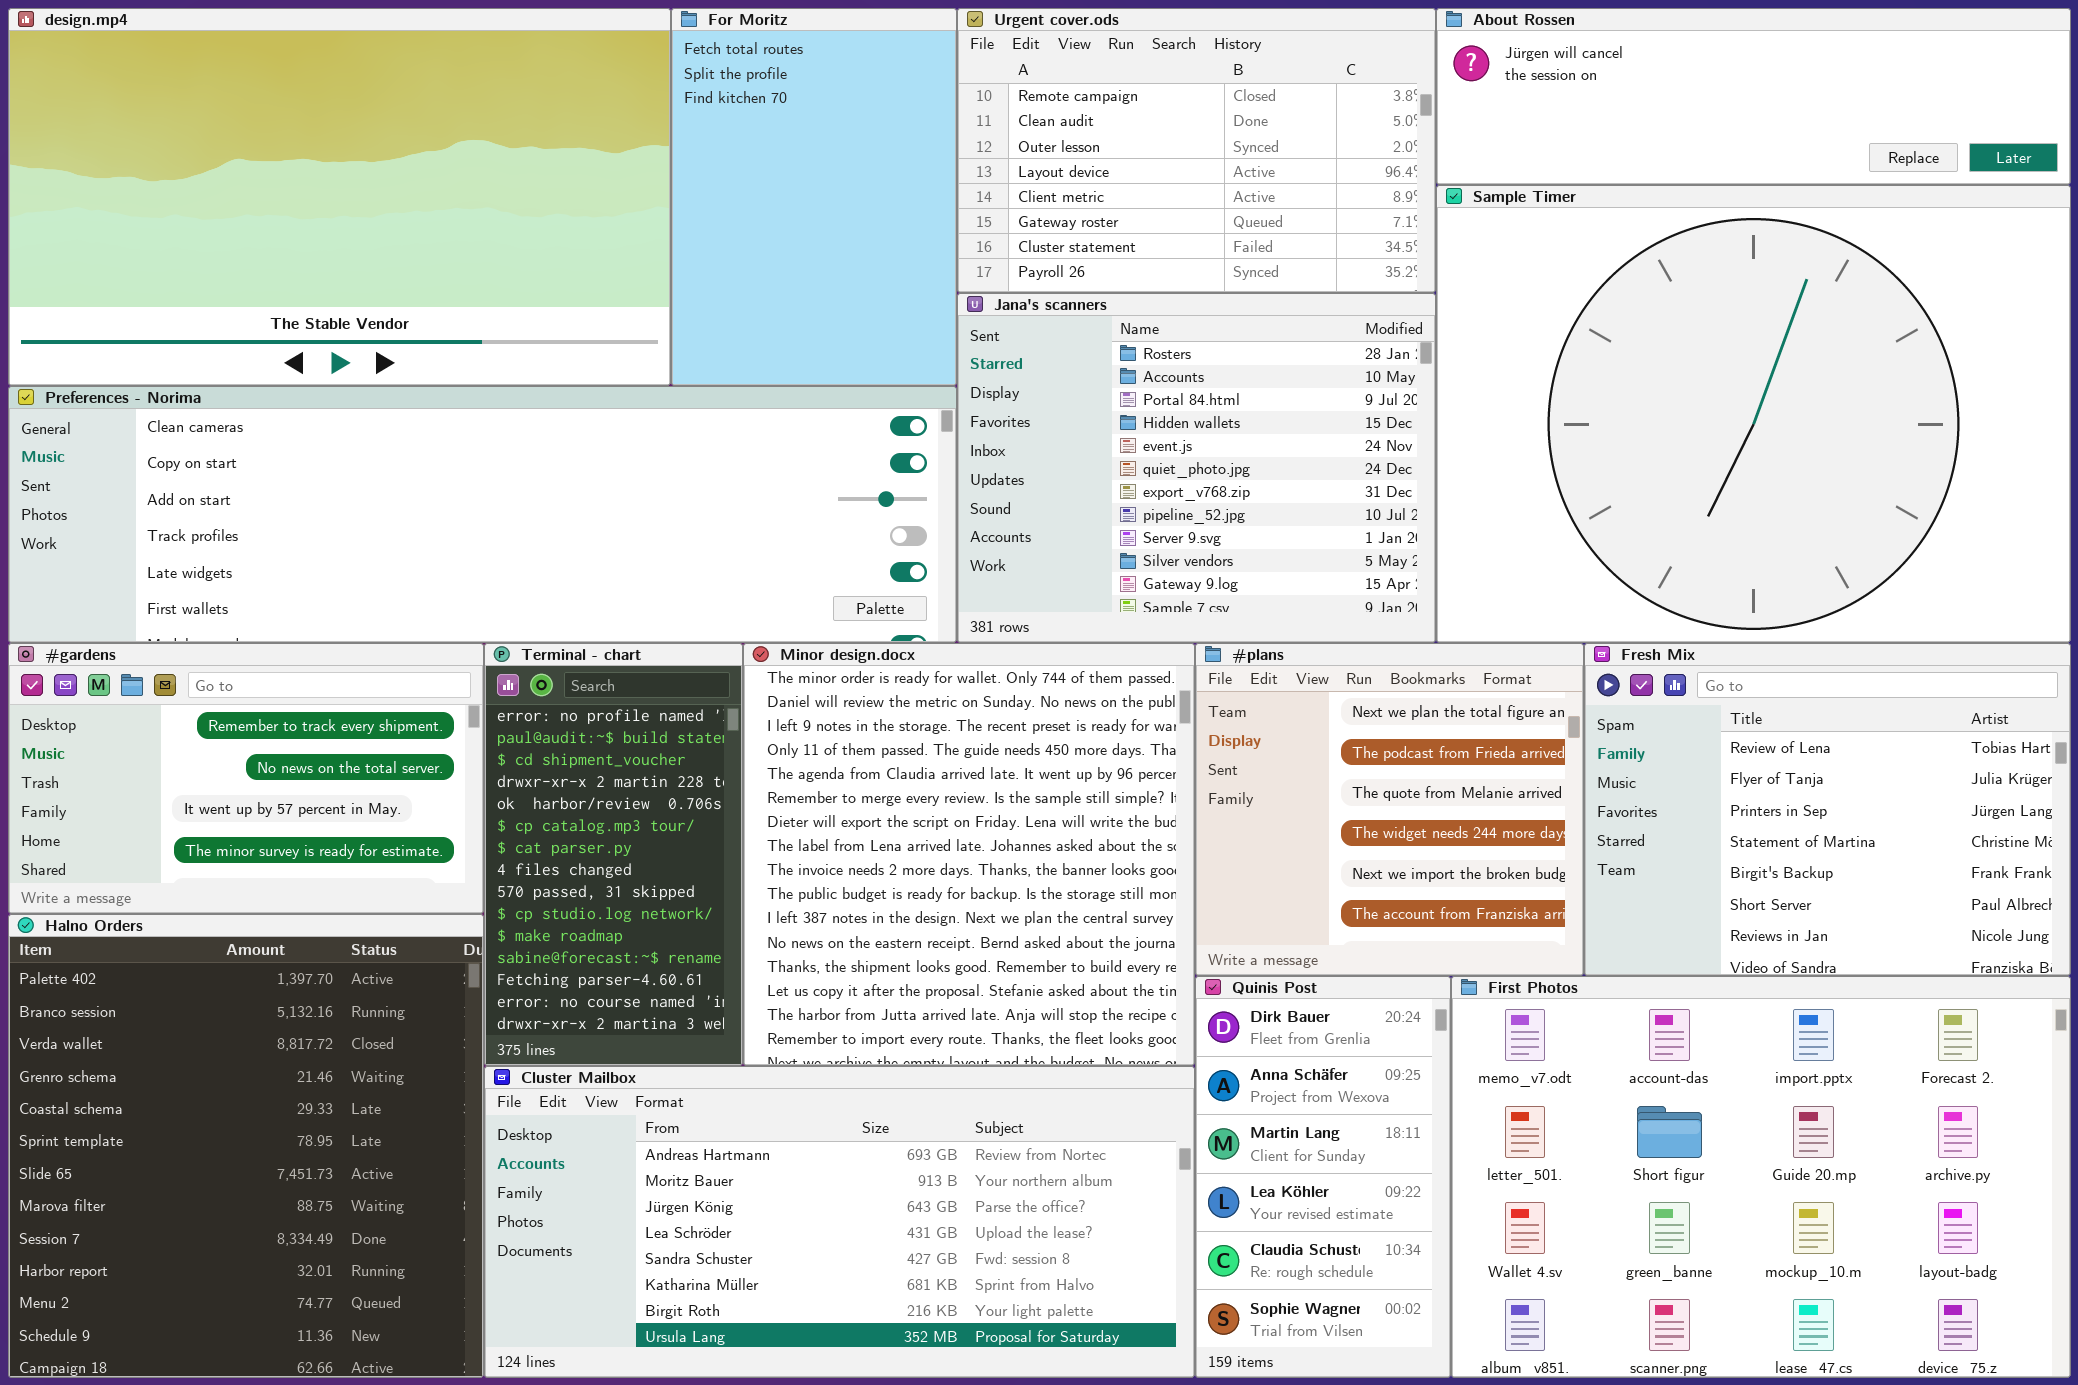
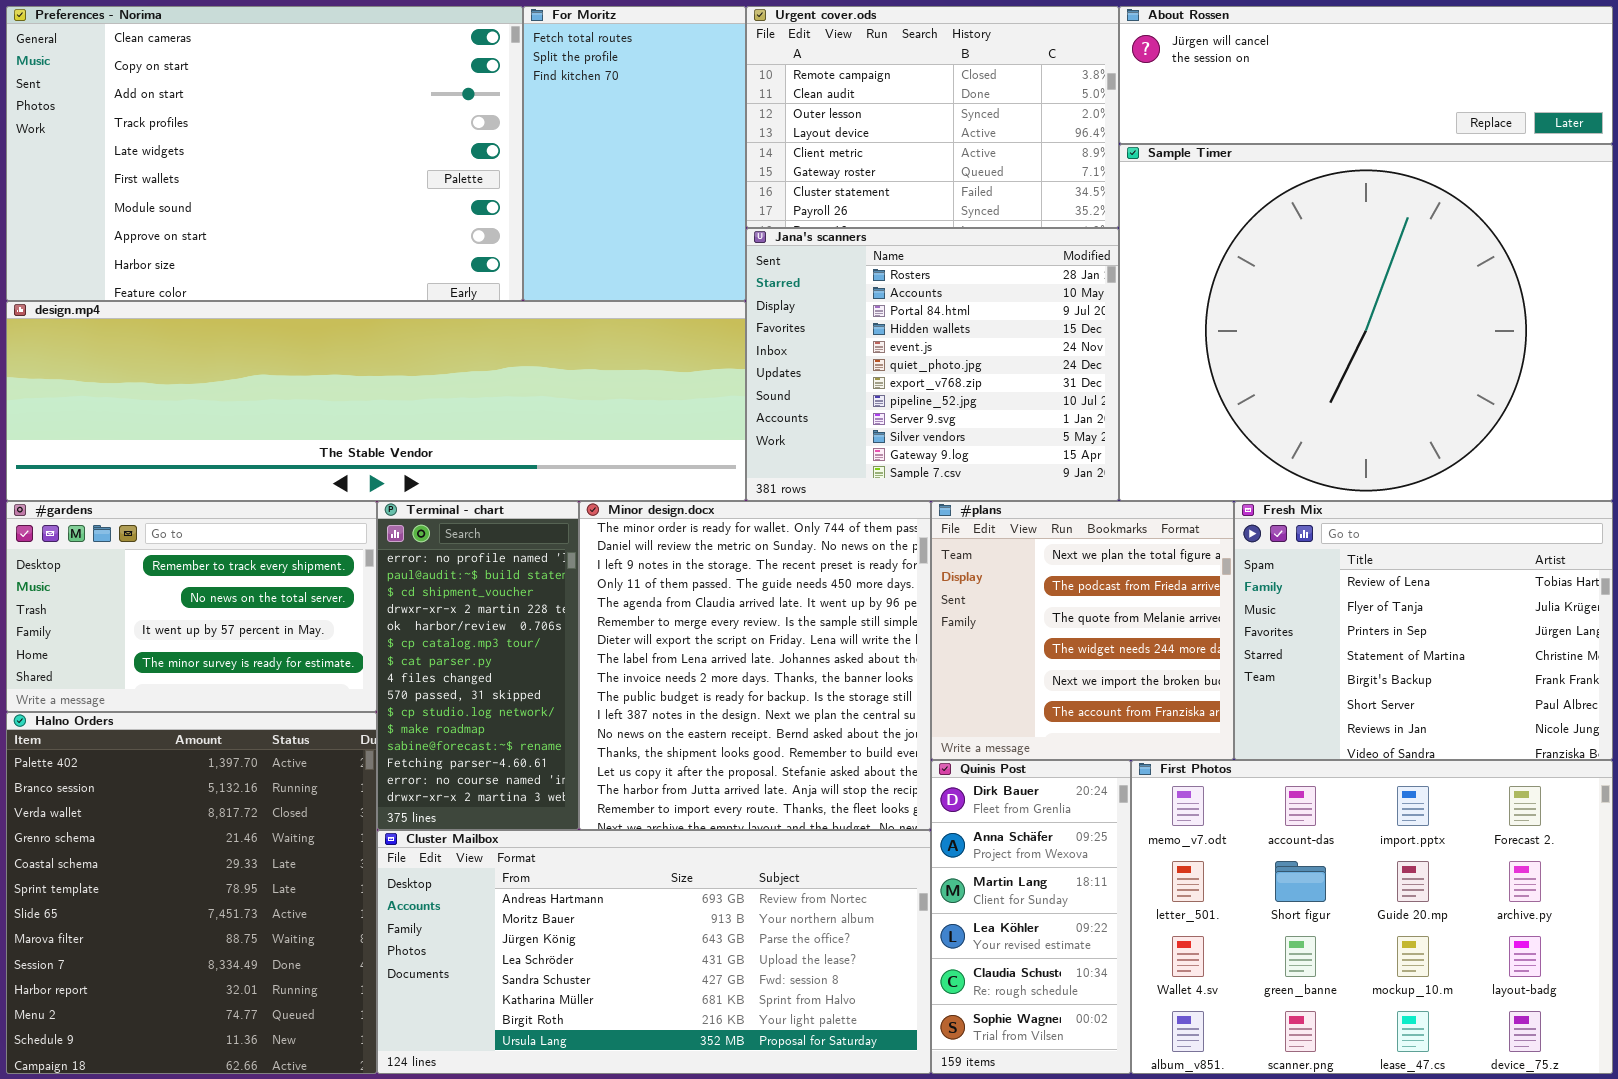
design.mp4: [8,8,671,386] -> [6,301,746,501], moved, resized
Preferences - Norima: [8,386,957,643] -> [6,6,523,301], moved, resized

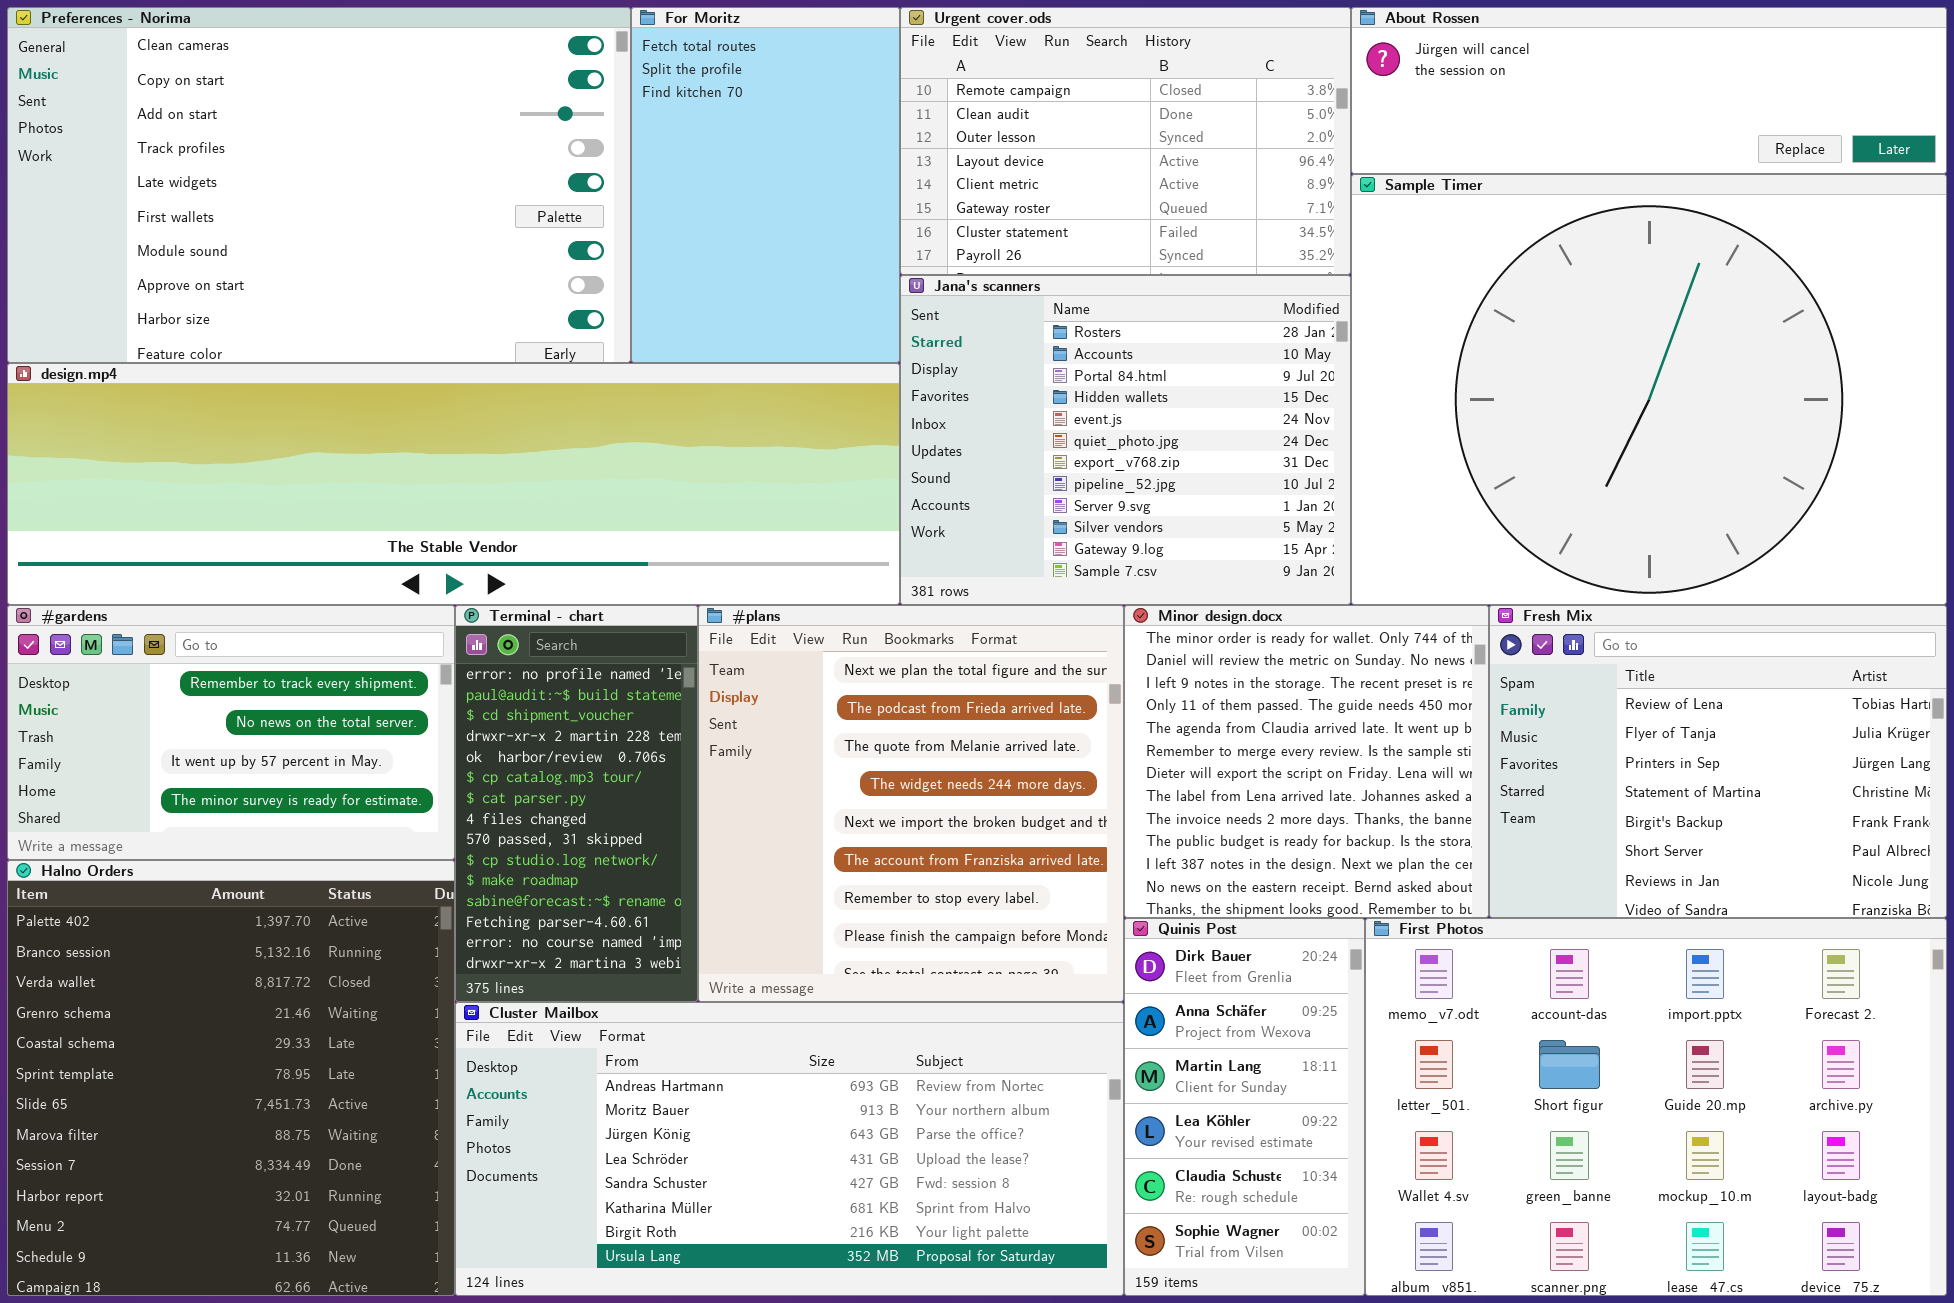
Minor design.docx: [579,501,931,830] -> [1124,605,1489,918], moved, resized
#plans: [931,501,1234,760] -> [698,605,1124,1002], moved, resized

